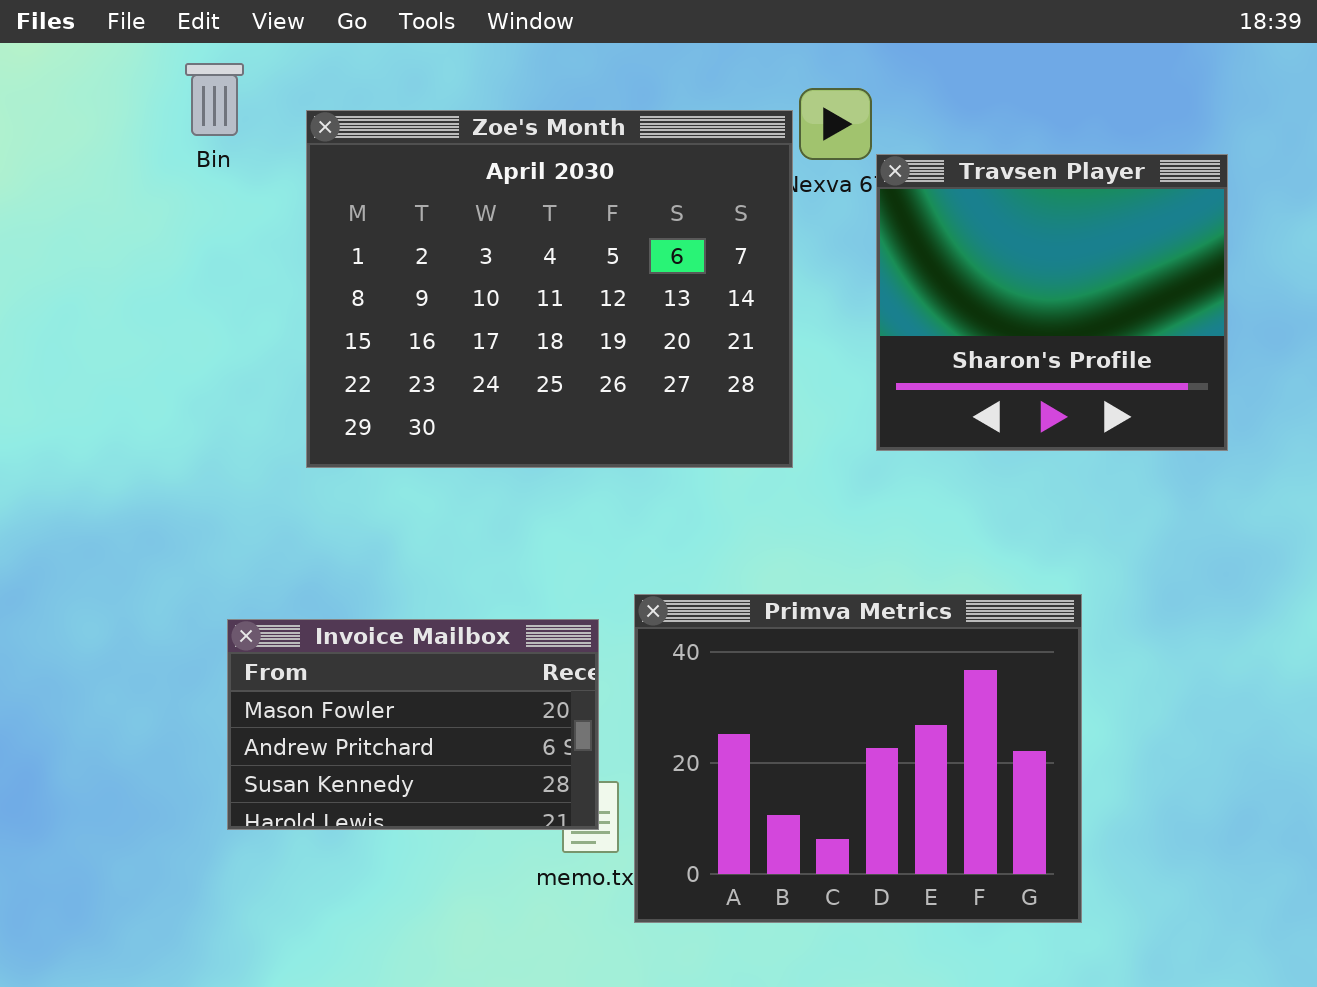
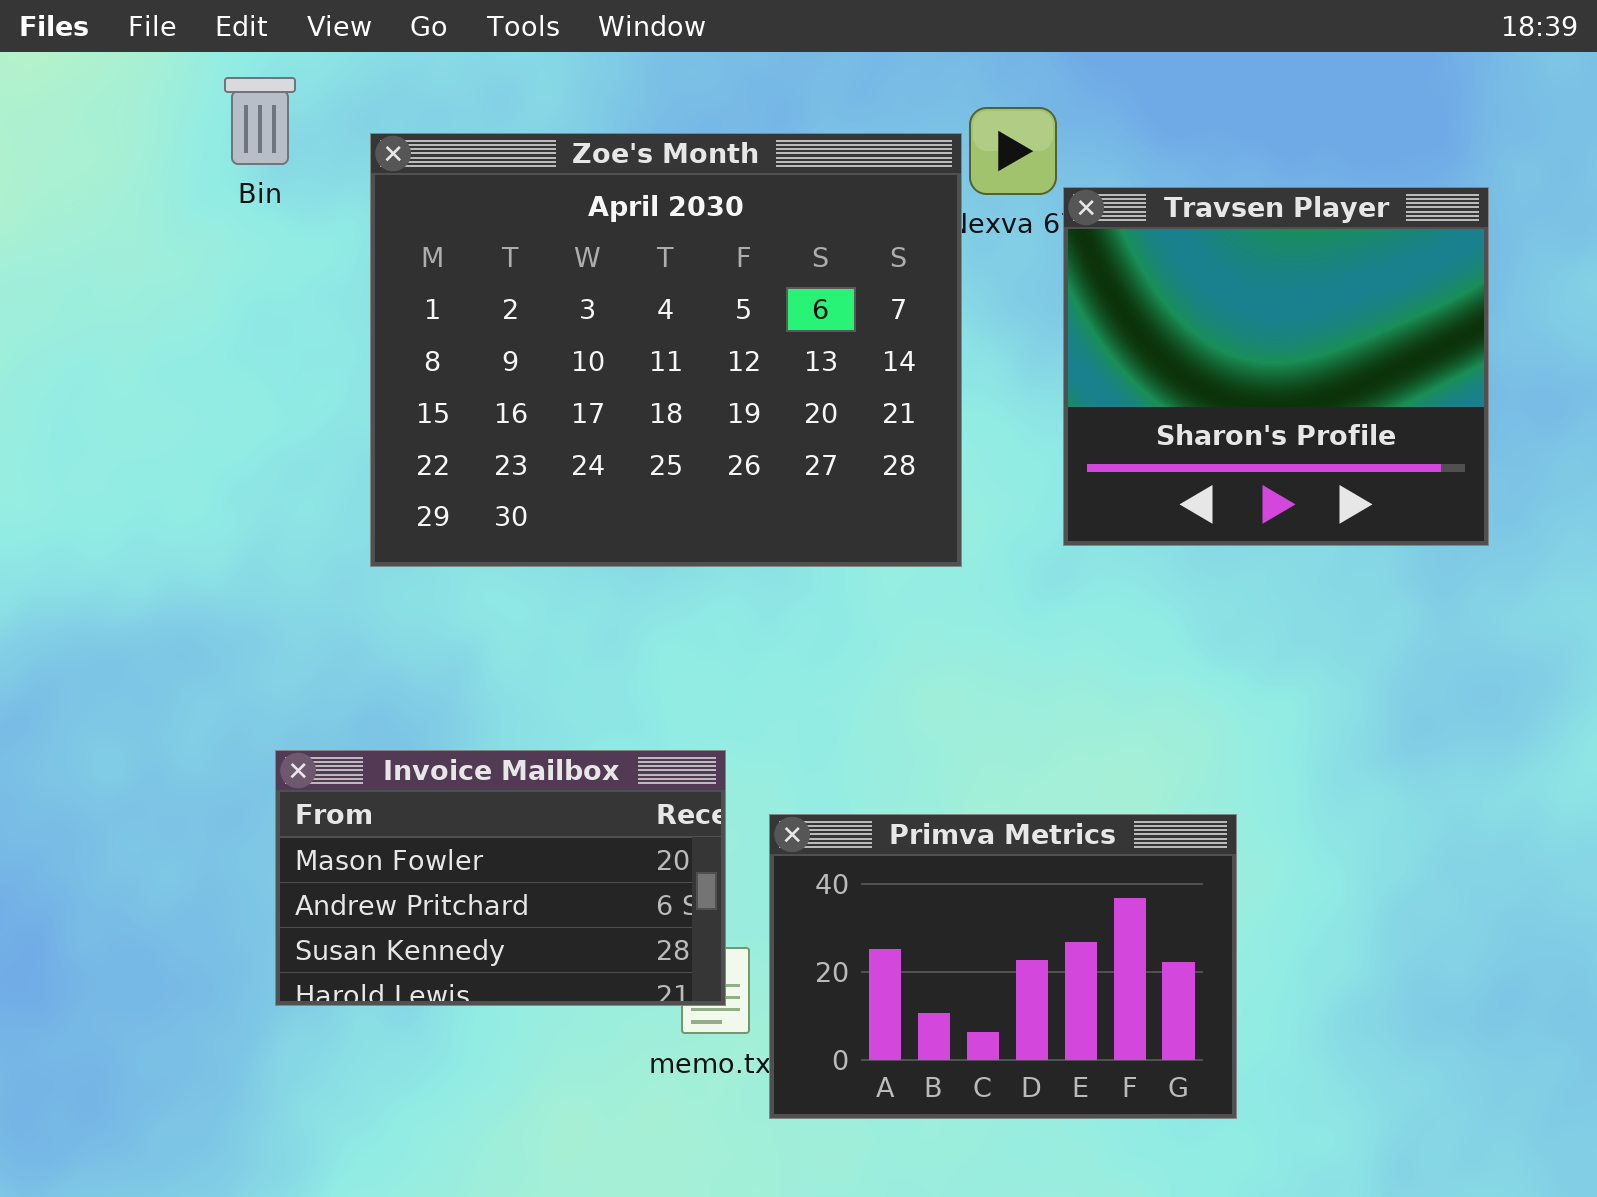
Primva Metrics: [634,594,1082,923] -> [769,814,1237,1119], resized

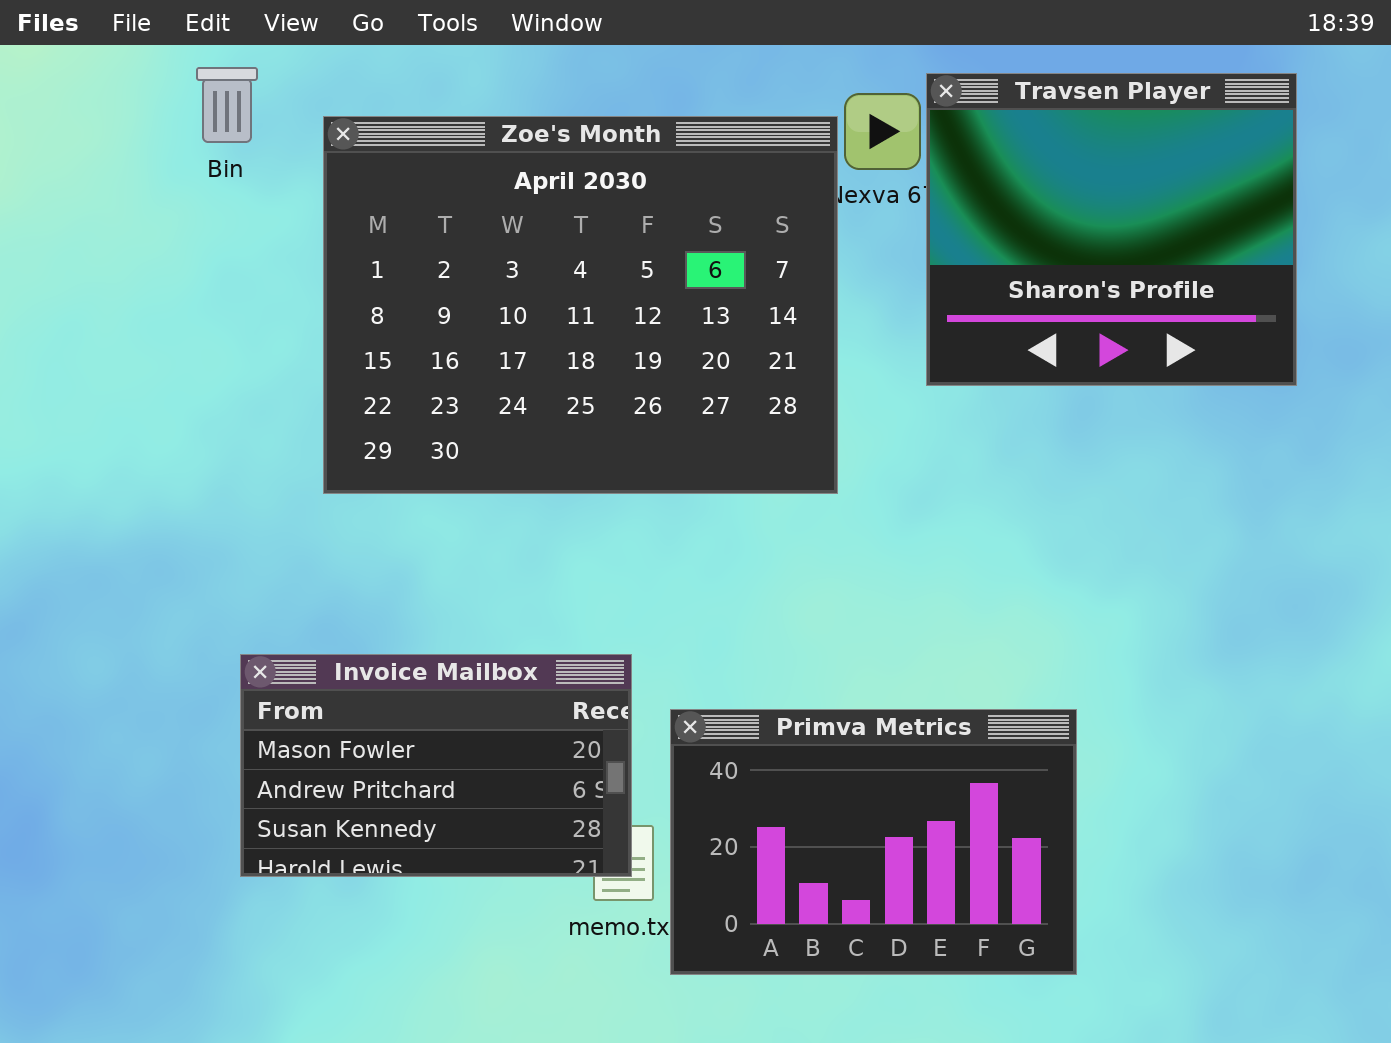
Travsen Player: [1063,187,1489,546] -> [926,73,1297,386], moved

